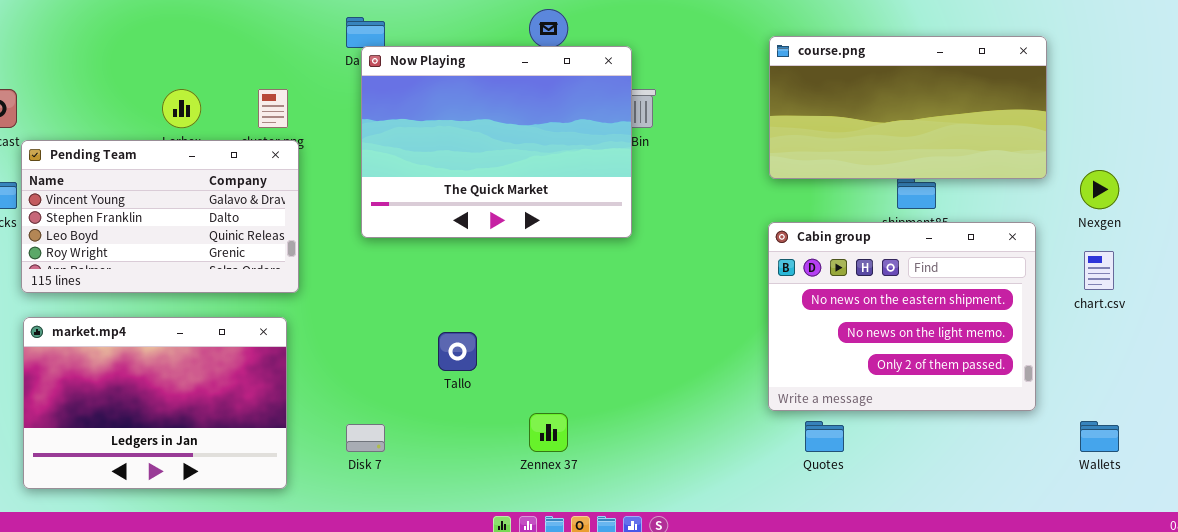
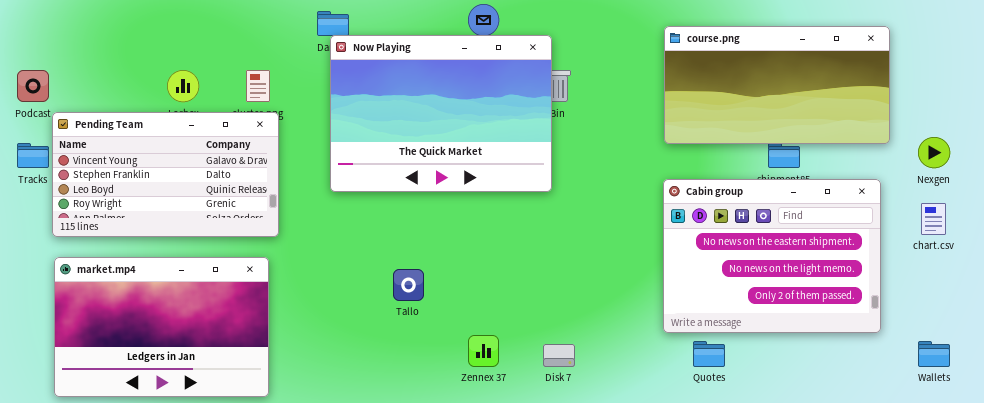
Disk 7: [346,424,385,452] -> [543,344,575,367], moved

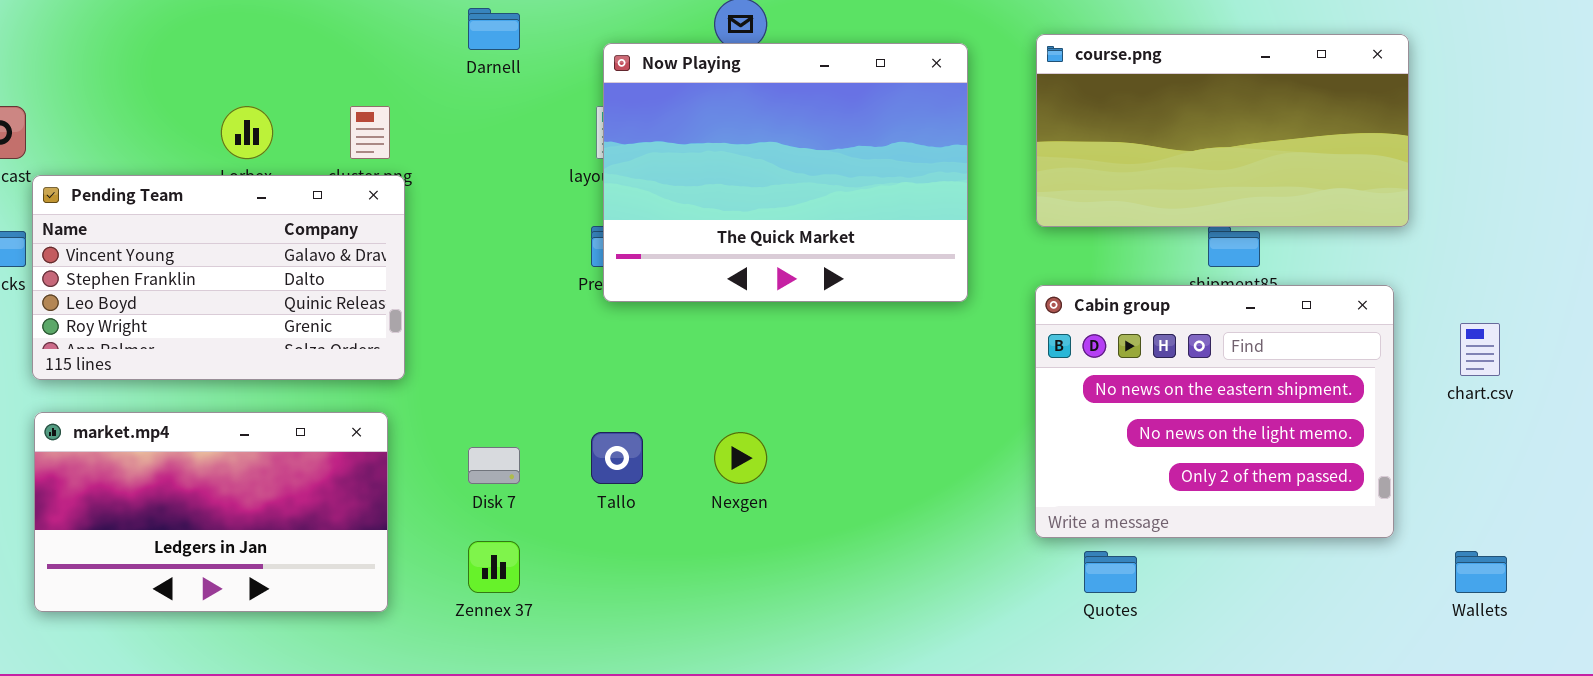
Now Playing: [330,35,552,192] -> [603,43,968,302], moved
Nexgen: [918,137,950,168] -> [714,432,767,484], moved
market.mp4: [54,257,269,397] -> [34,412,388,612], resized
Zennex 37: [468,335,499,367] -> [468,541,520,593], moved
Disk 7: [543,344,575,367] -> [468,447,520,484], moved

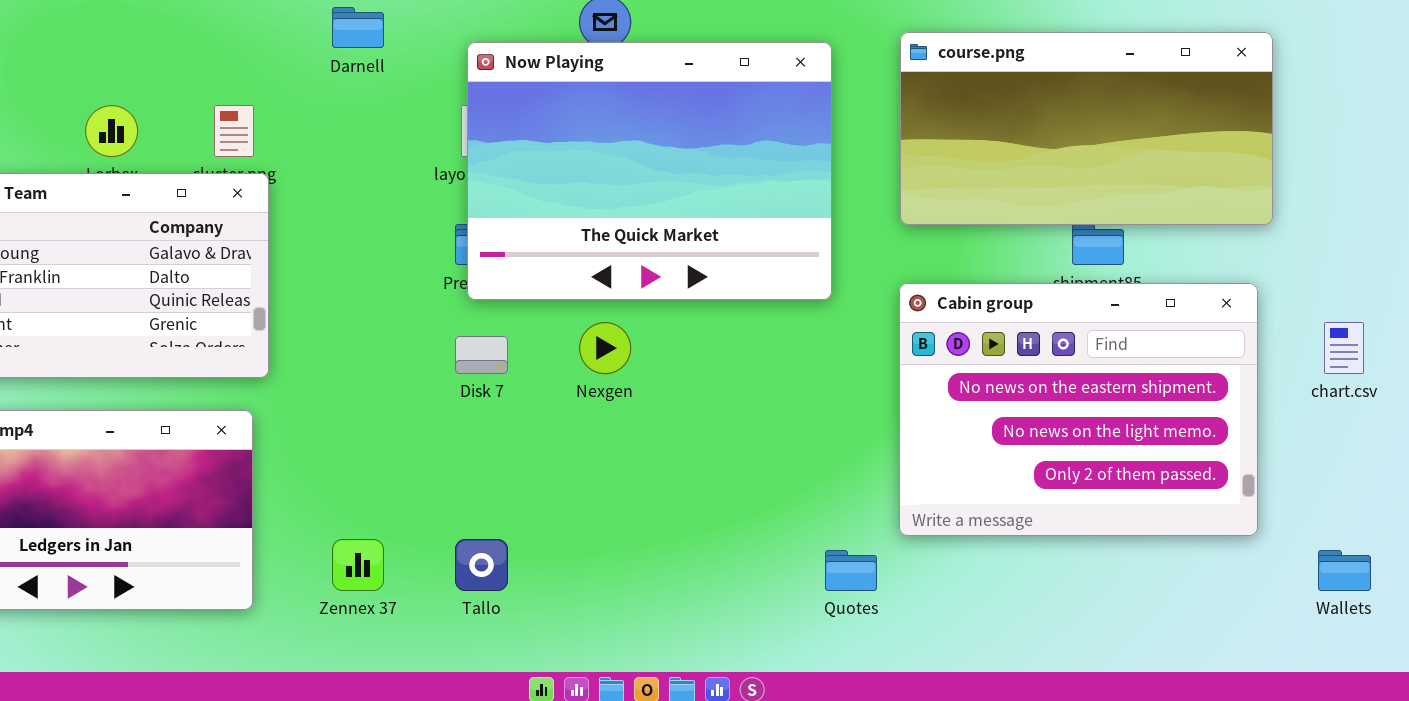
Tallo: [591,432,643,484] -> [455,539,508,591], moved
Nexgen: [714,432,767,484] -> [579,322,631,374], moved
Disk 7: [468,447,520,484] -> [455,336,508,374], moved
Quotes: [1084,551,1137,593] -> [825,550,877,591], moved

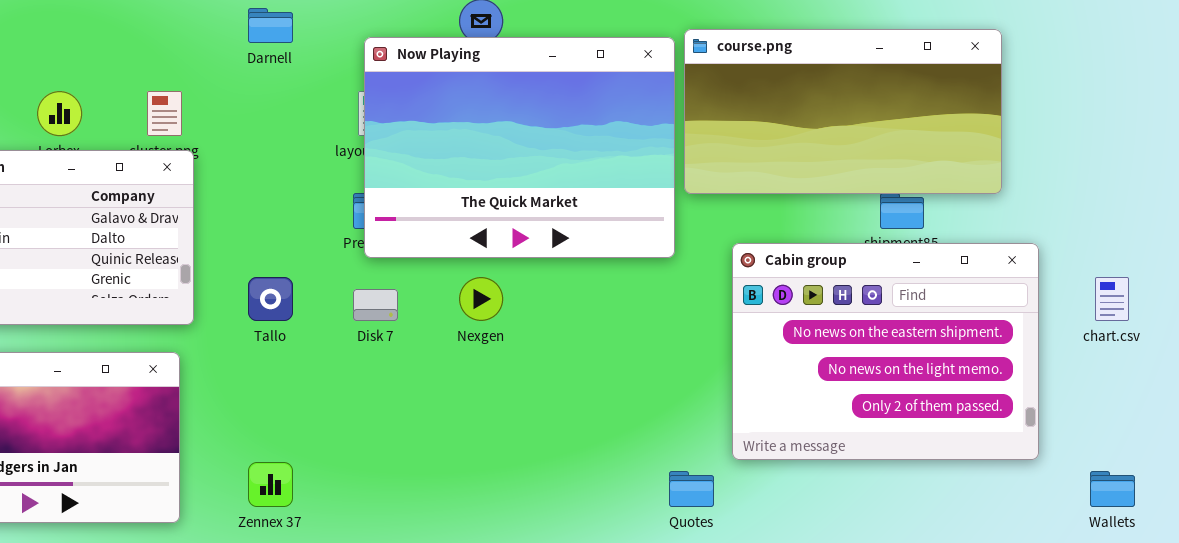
course.png: [900,32,1273,225] -> [684,29,1002,194], moved
Tallo: [455,539,508,591] -> [248,277,293,321], moved

